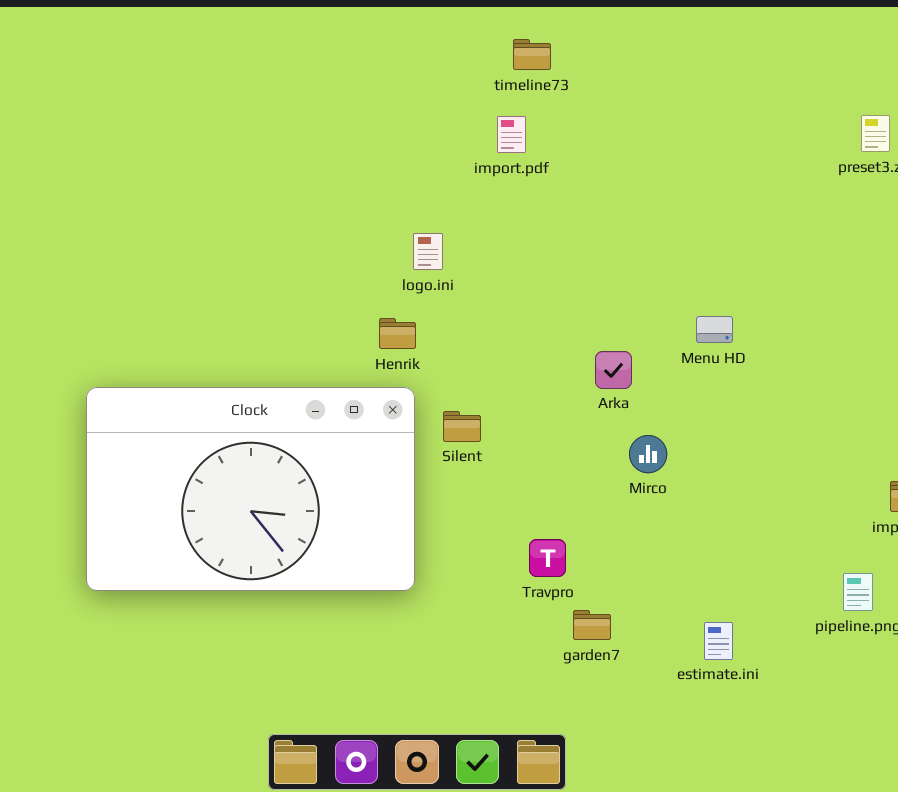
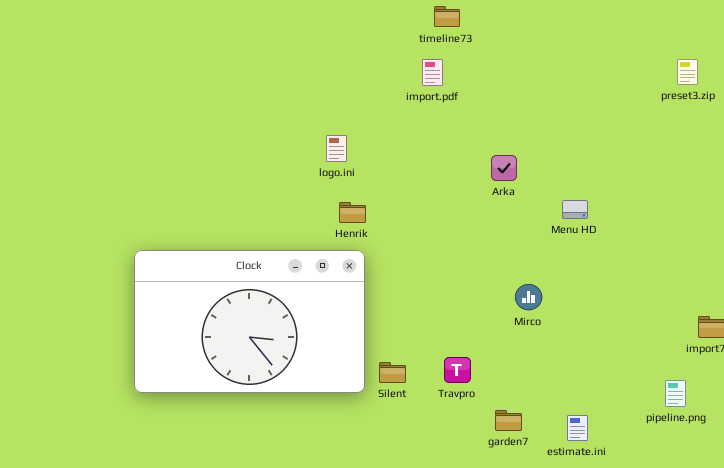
logo.ini: [413,233,443,270] -> [326,135,347,162], moved
Arka: [595,351,632,389] -> [491,155,517,181], moved
Silent: [443,411,481,442] -> [379,362,406,383], moved
garden7: [573,610,611,640] -> [495,410,522,431], moved

